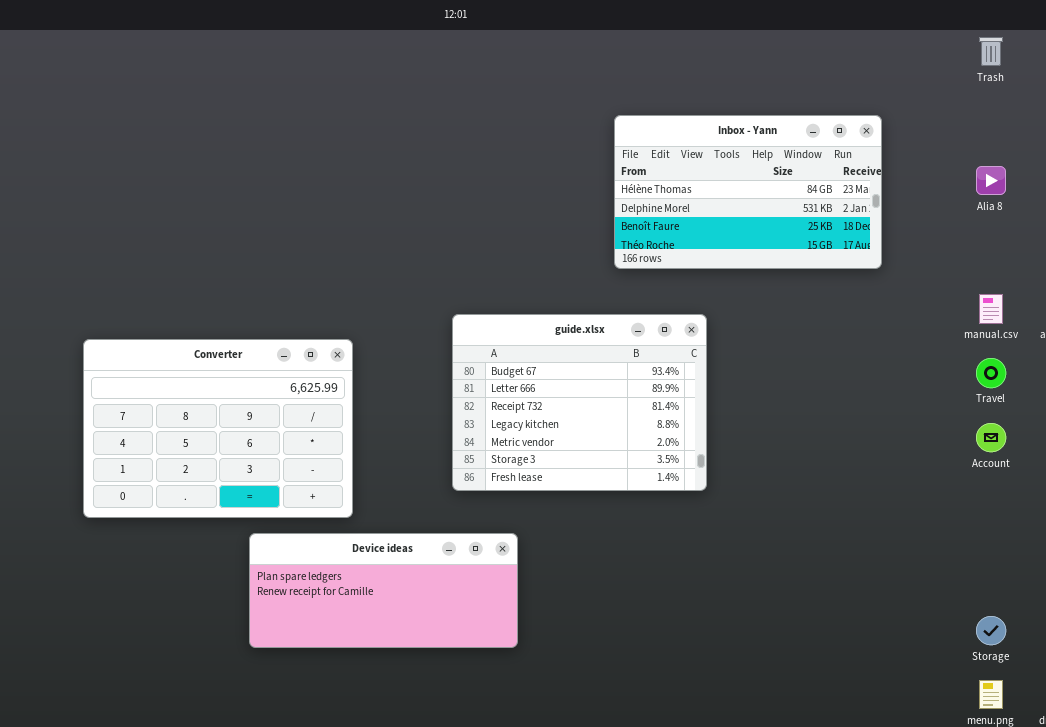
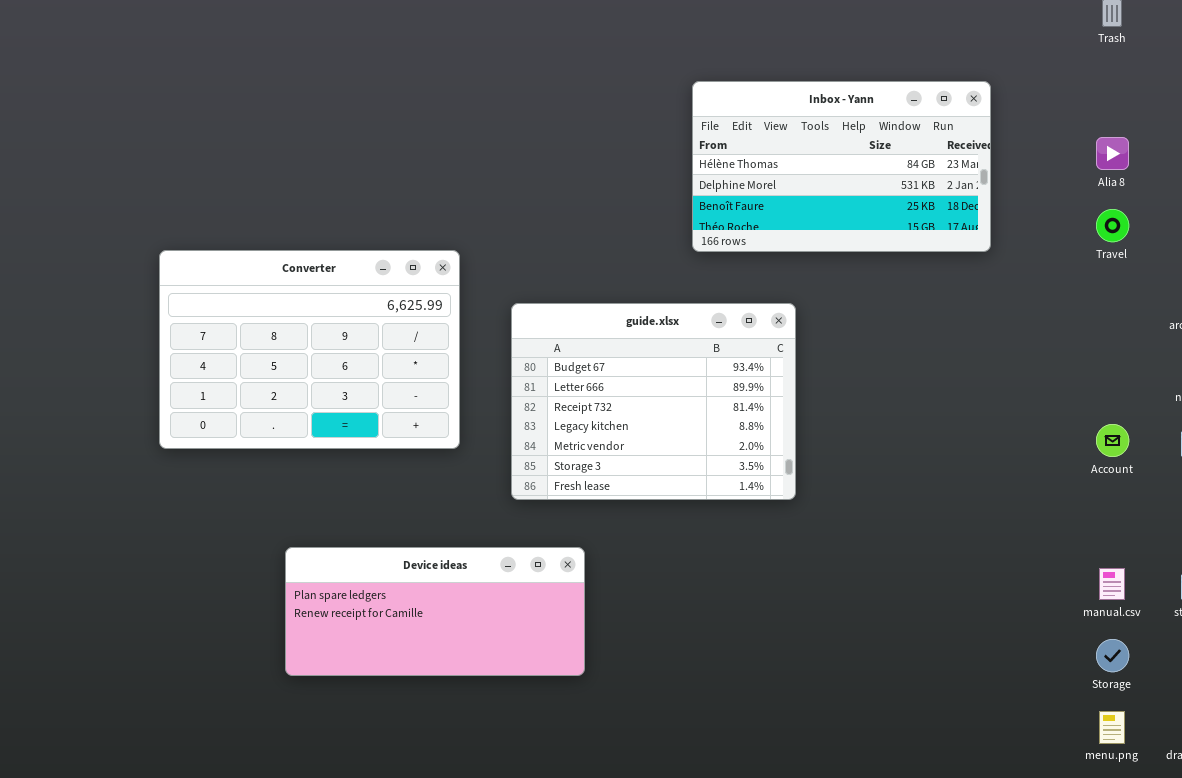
manual.csv: [979,294,1003,324] -> [1099,568,1125,600], moved
Converter: [83,339,353,518] -> [159,250,460,449], moved
Travel: [976,358,1006,388] -> [1096,209,1129,242], moved

